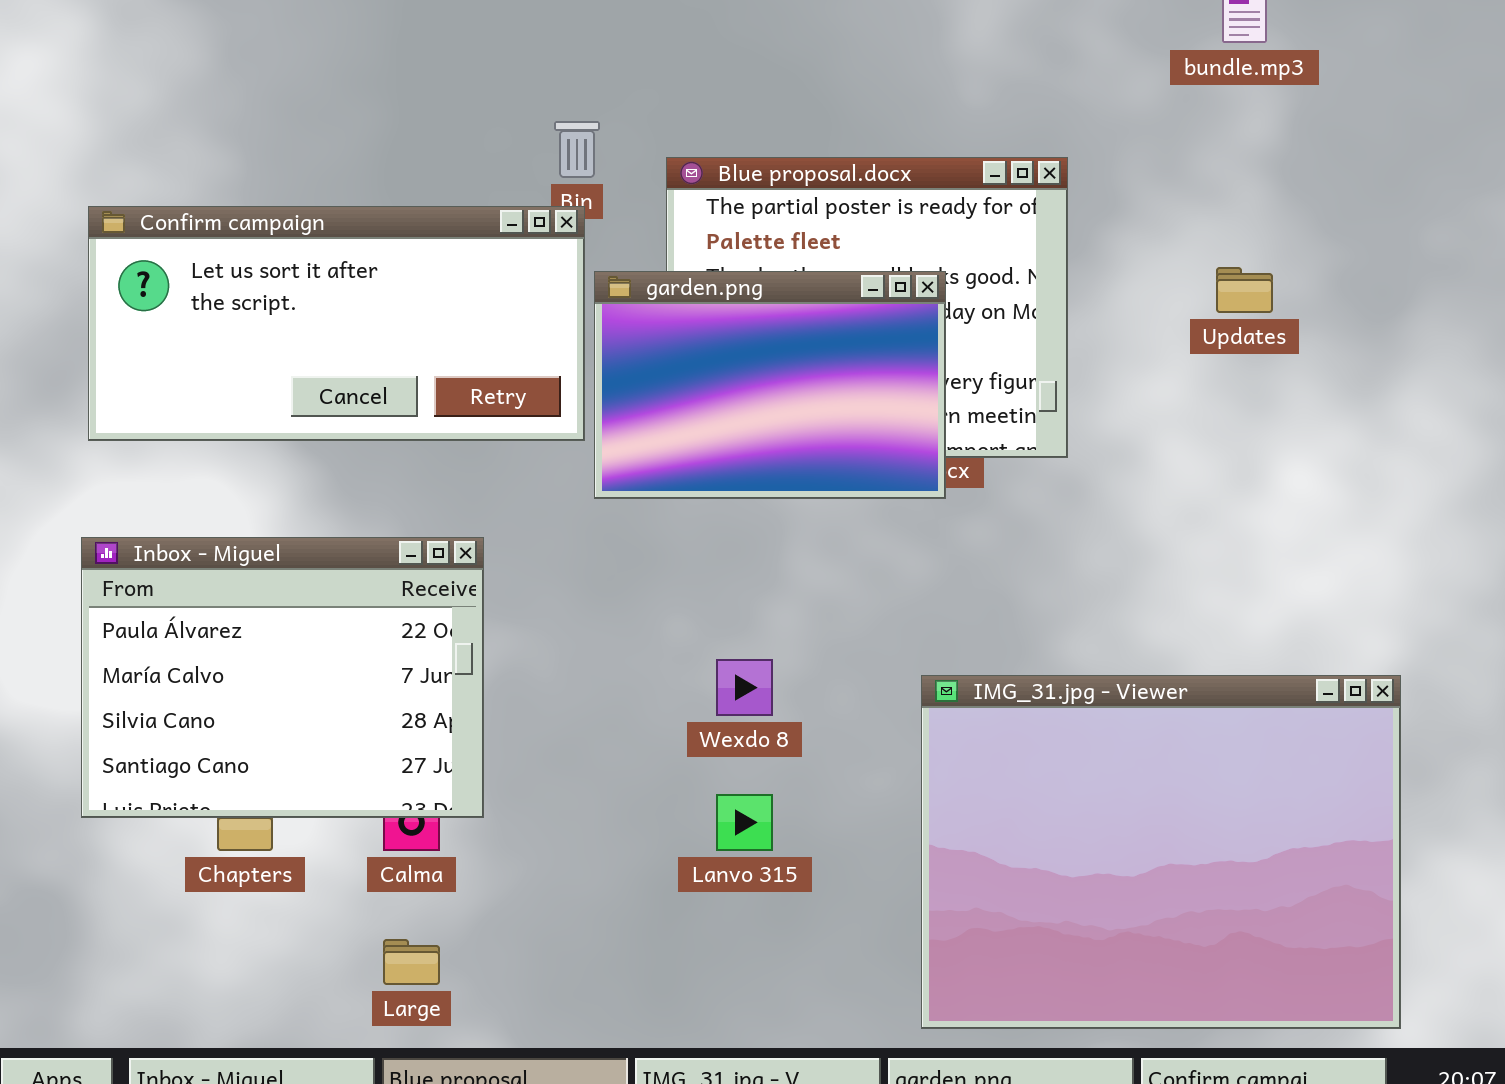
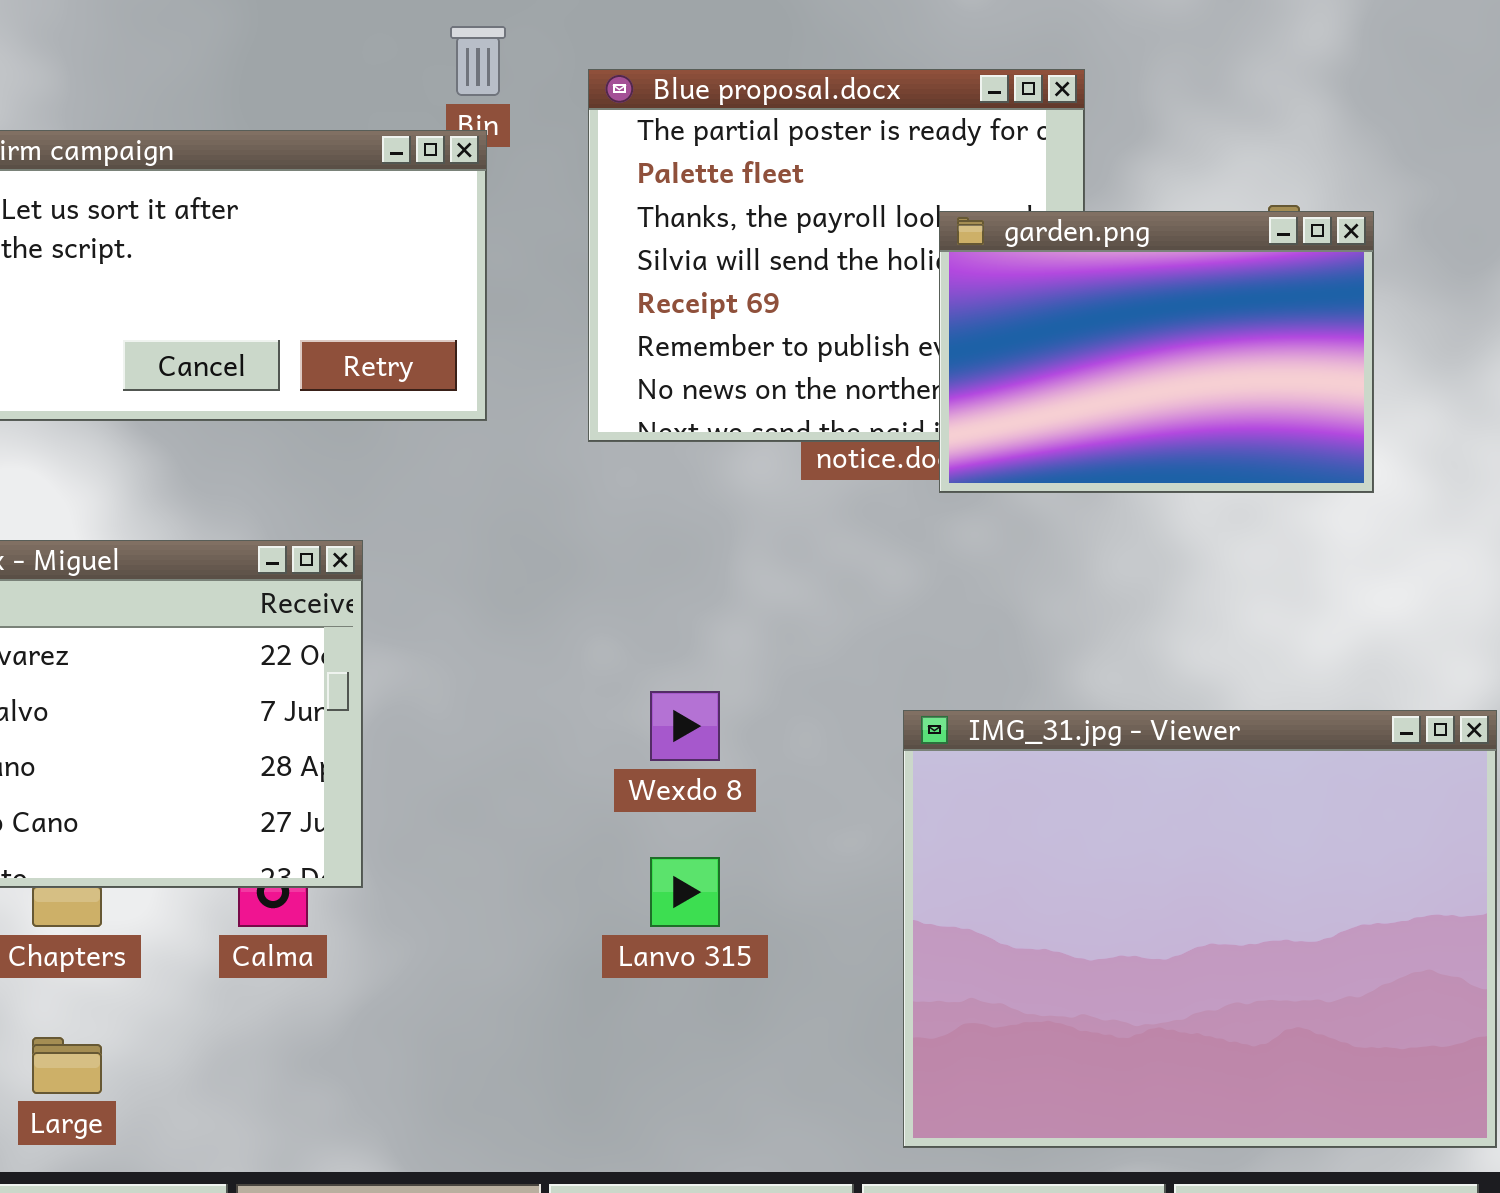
garden.png: [594,271,946,499] -> [939,211,1374,493], moved
Large: [383,939,440,985] -> [32,1037,102,1094], moved

